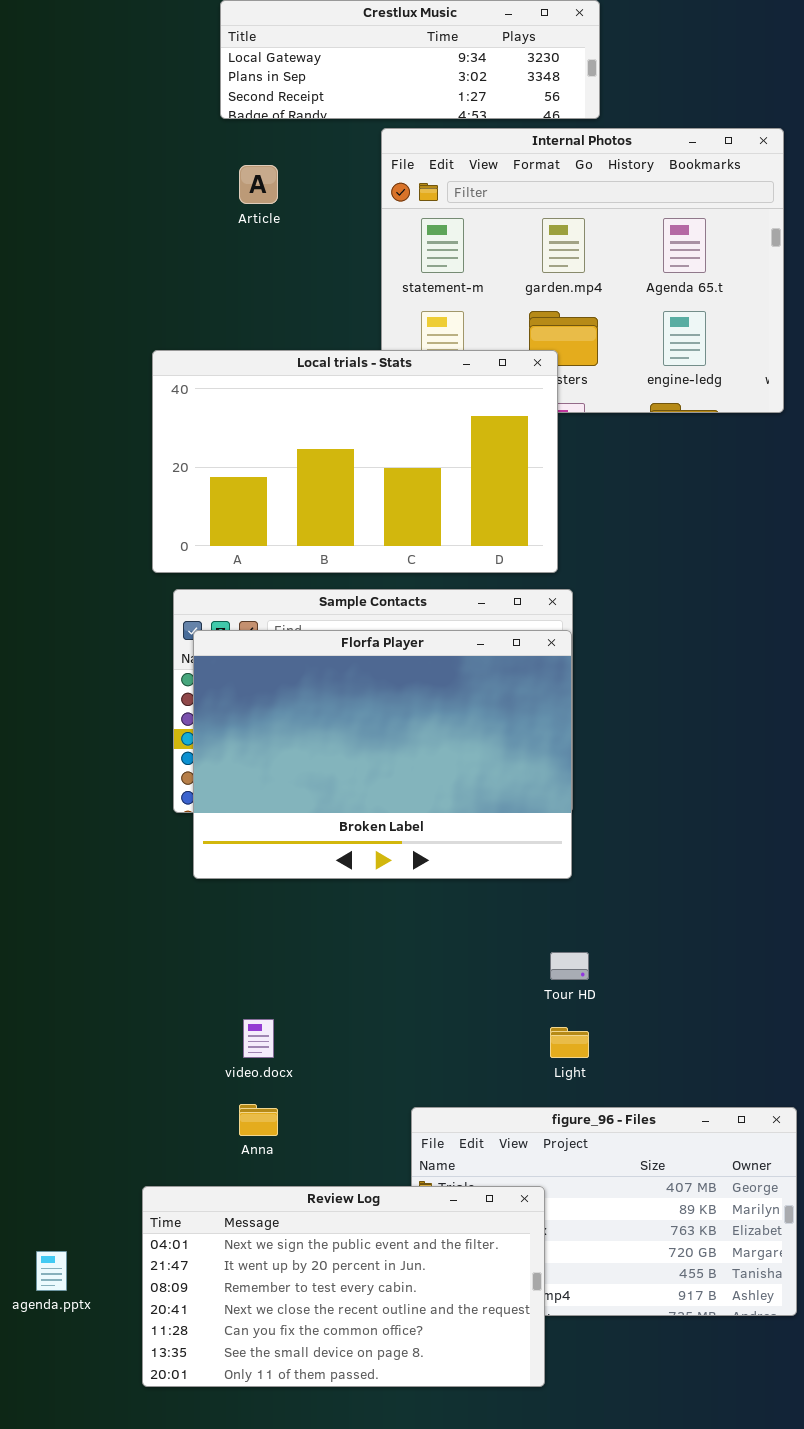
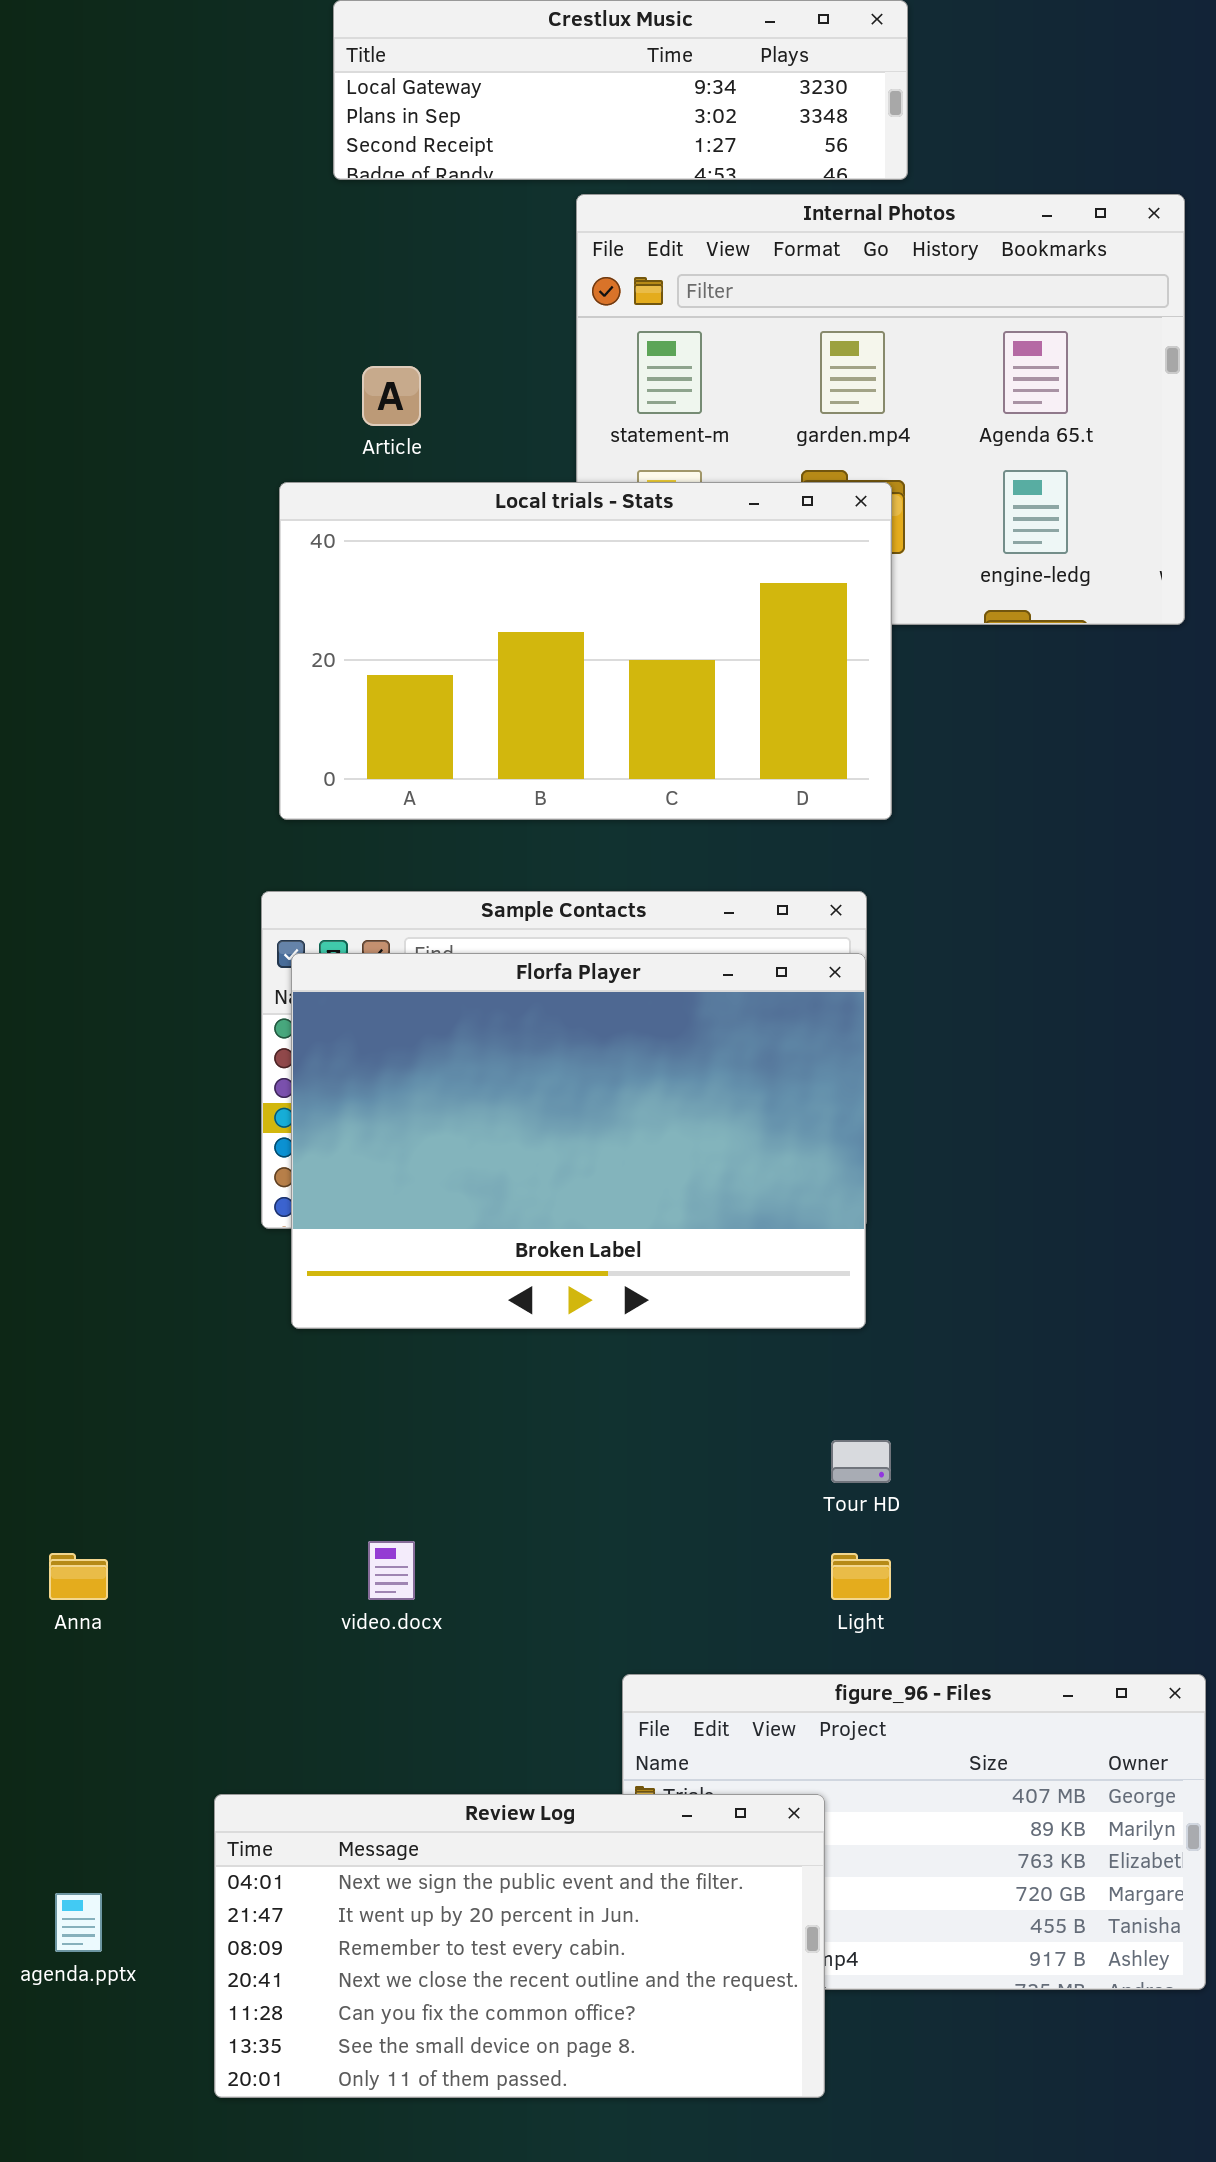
Article: [239,165,278,204] -> [362,366,421,426], moved
Local trials - Stats: [152,350,558,573] -> [279,482,892,820], moved
Anna: [239,1104,278,1136] -> [49,1553,108,1600], moved

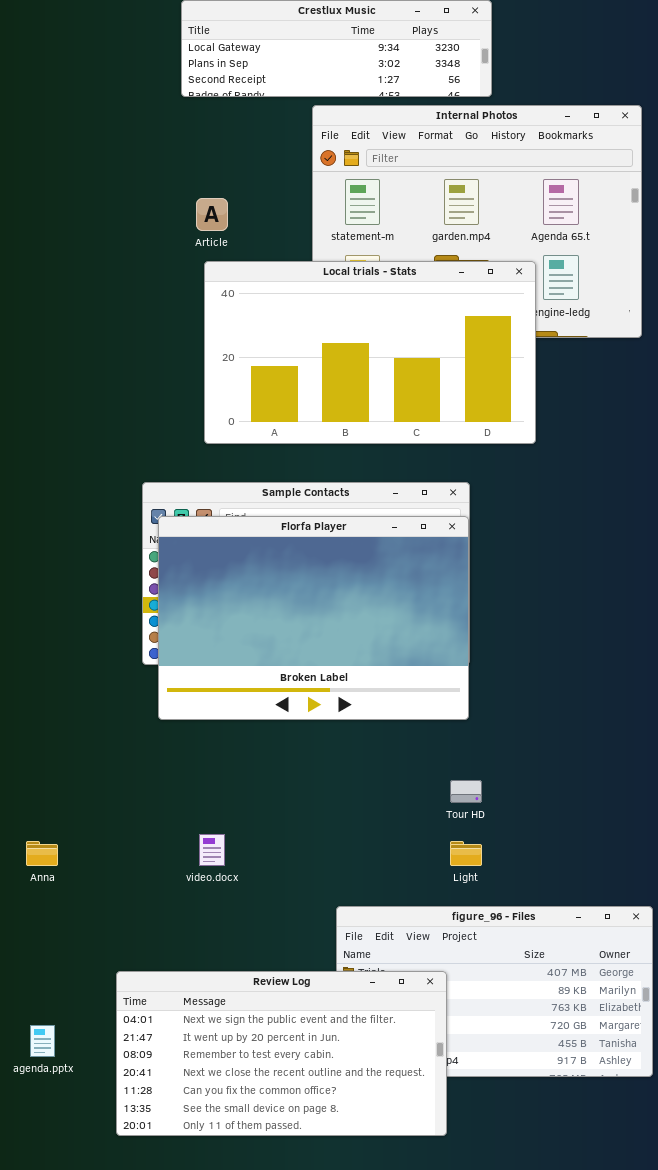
Local trials - Stats: [279,482,892,820] -> [204,261,536,444], moved

